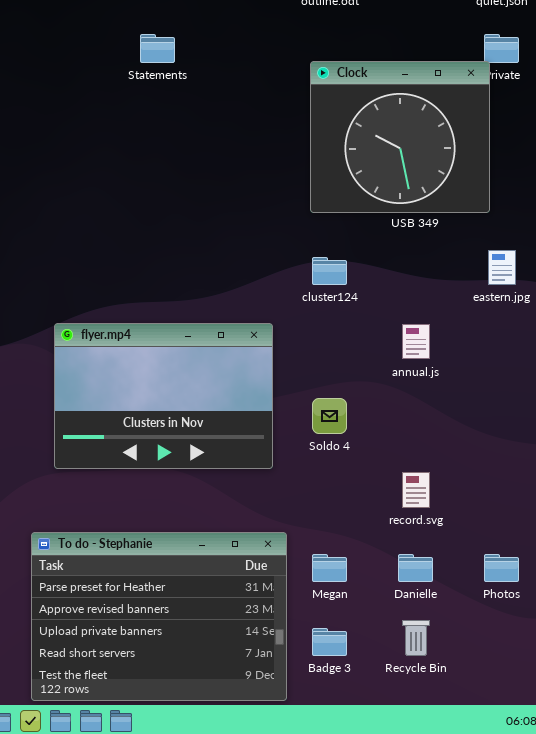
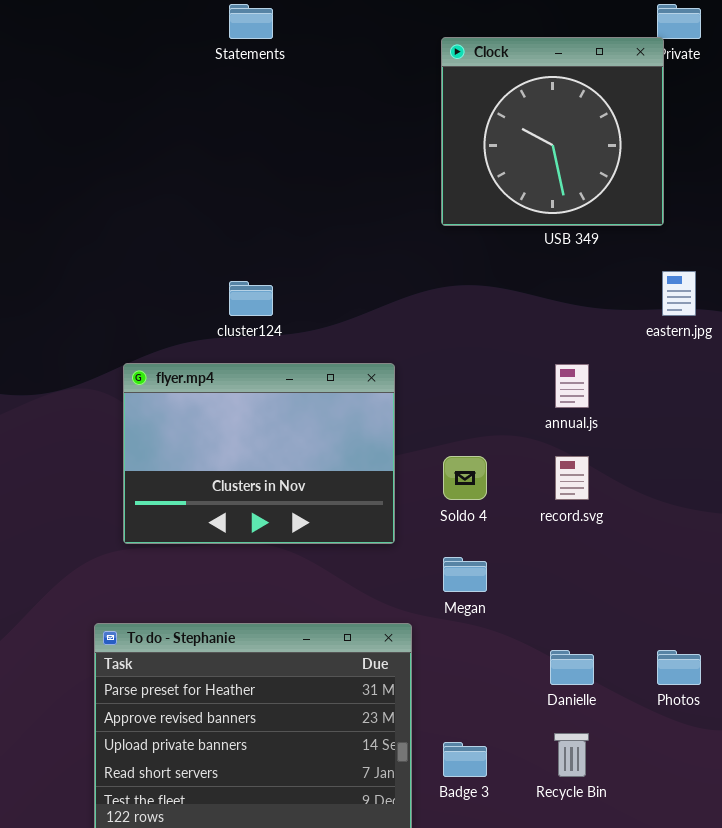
cluster124: [312,257,347,285] -> [229,281,273,316], moved
record.svg: [402,472,430,508] -> [555,456,589,500], moved
Megan: [312,554,347,582] -> [443,557,487,592], moved

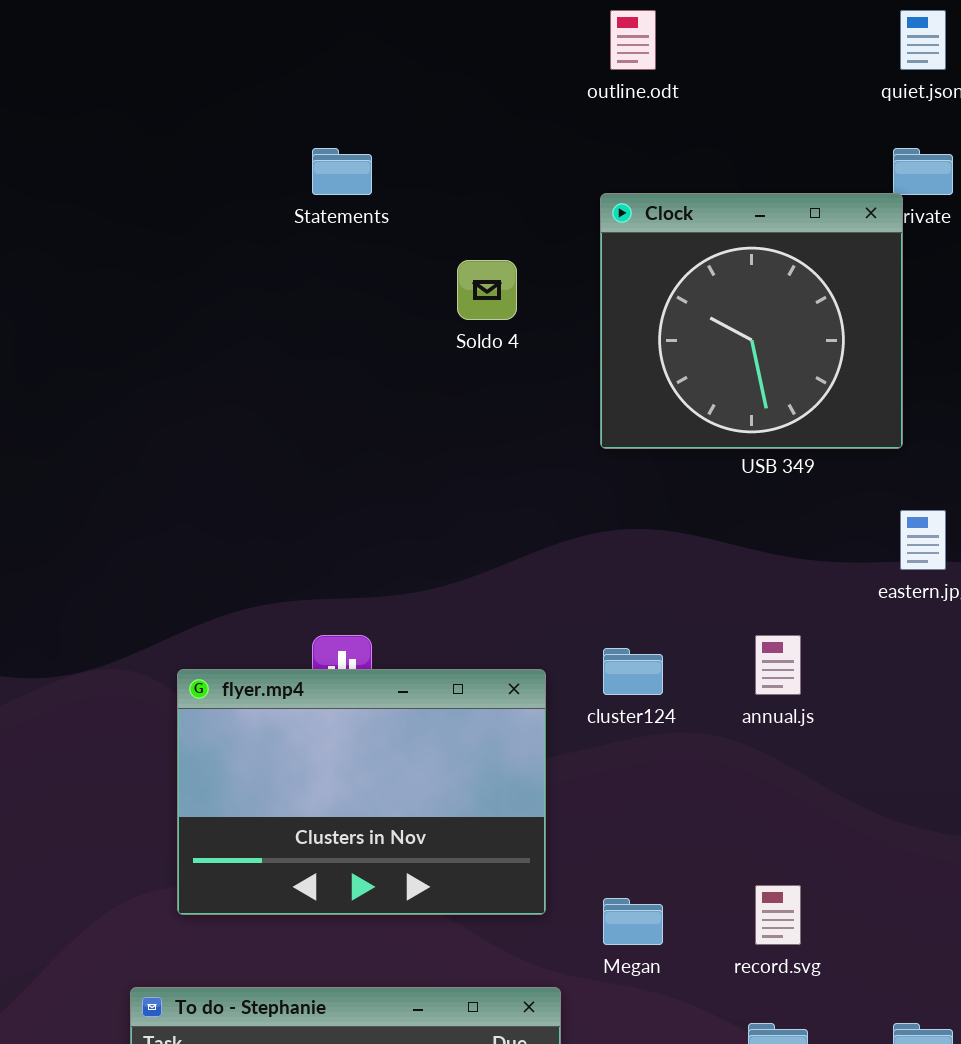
cluster124: [229,281,273,316] -> [603,648,663,695], moved
flyer.mp4: [123,363,395,544] -> [177,669,546,915], moved
Soldo 4: [443,456,487,500] -> [457,260,517,320], moved
record.svg: [555,456,589,500] -> [755,885,801,945], moved

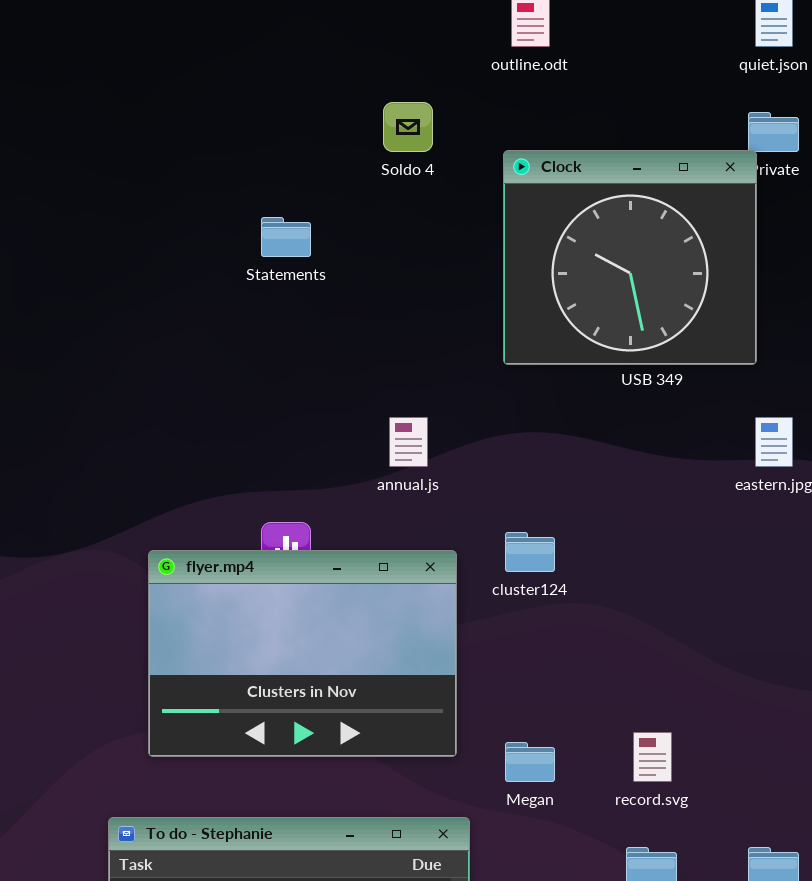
Statements: [312,148,372,195] -> [261,217,311,257], moved
Soldo 4: [457,260,517,320] -> [383,102,433,152], moved
annual.js: [755,635,801,695] -> [389,417,428,467], moved

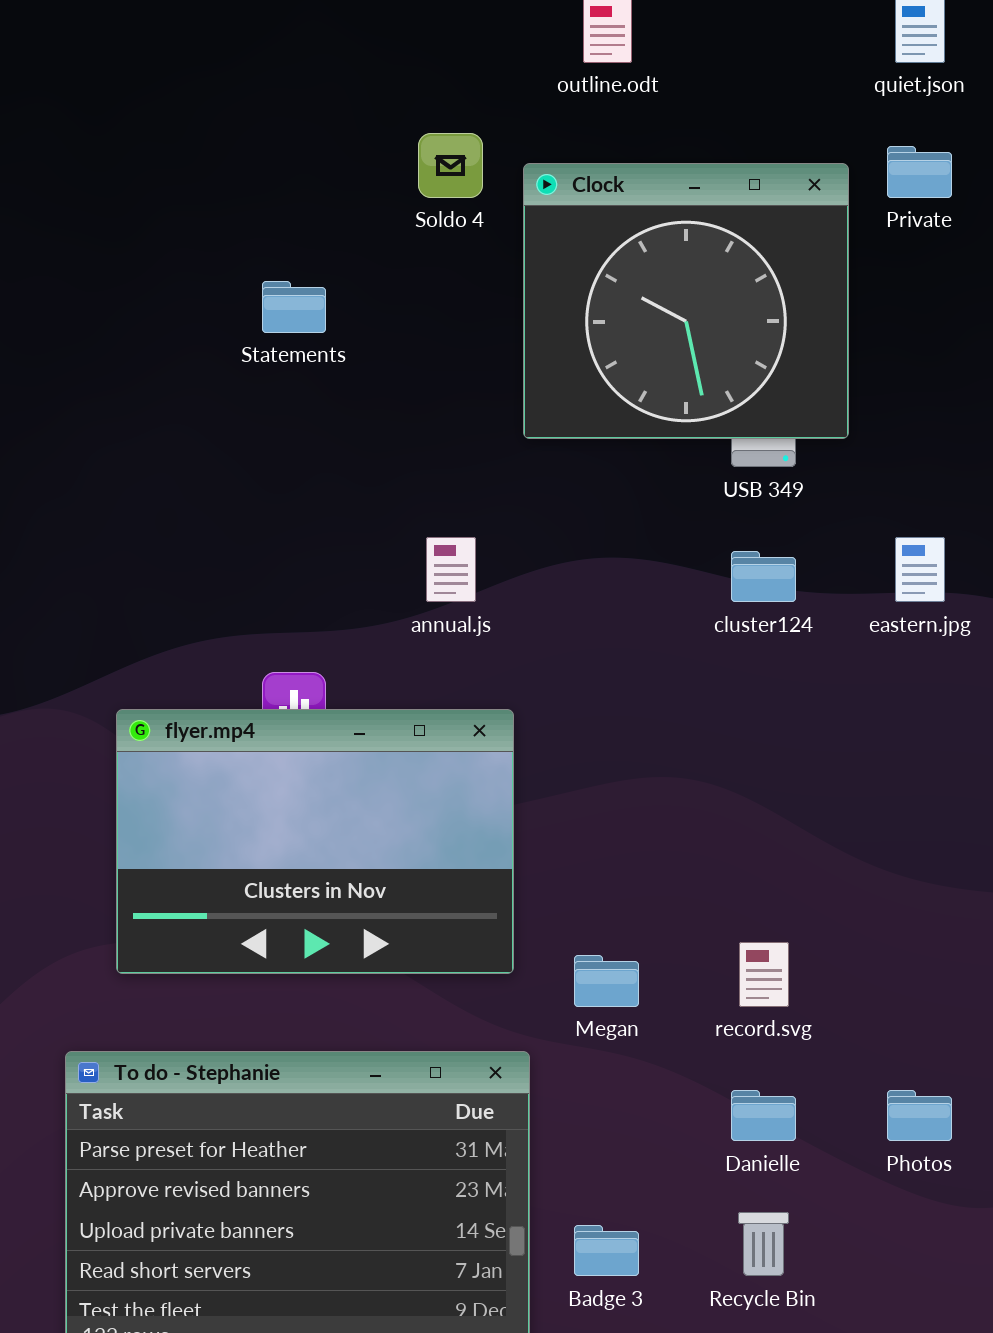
Clock: [503,150,757,365] -> [523,163,849,439], moved
cluster124: [505,532,555,572] -> [731,551,796,602], moved

